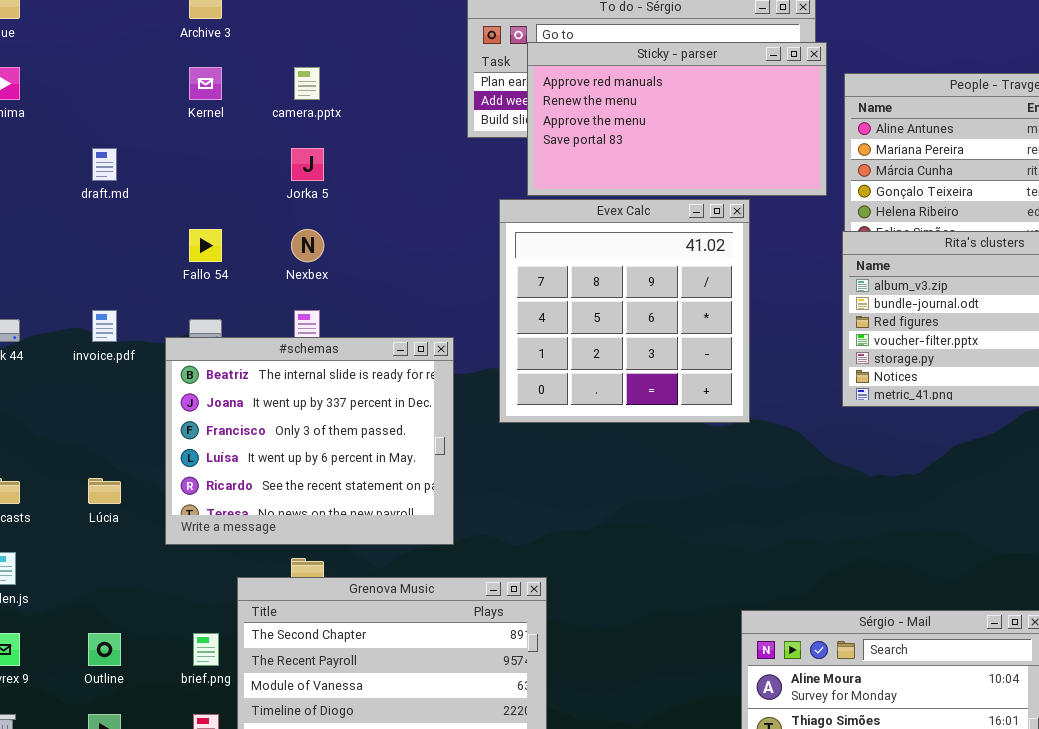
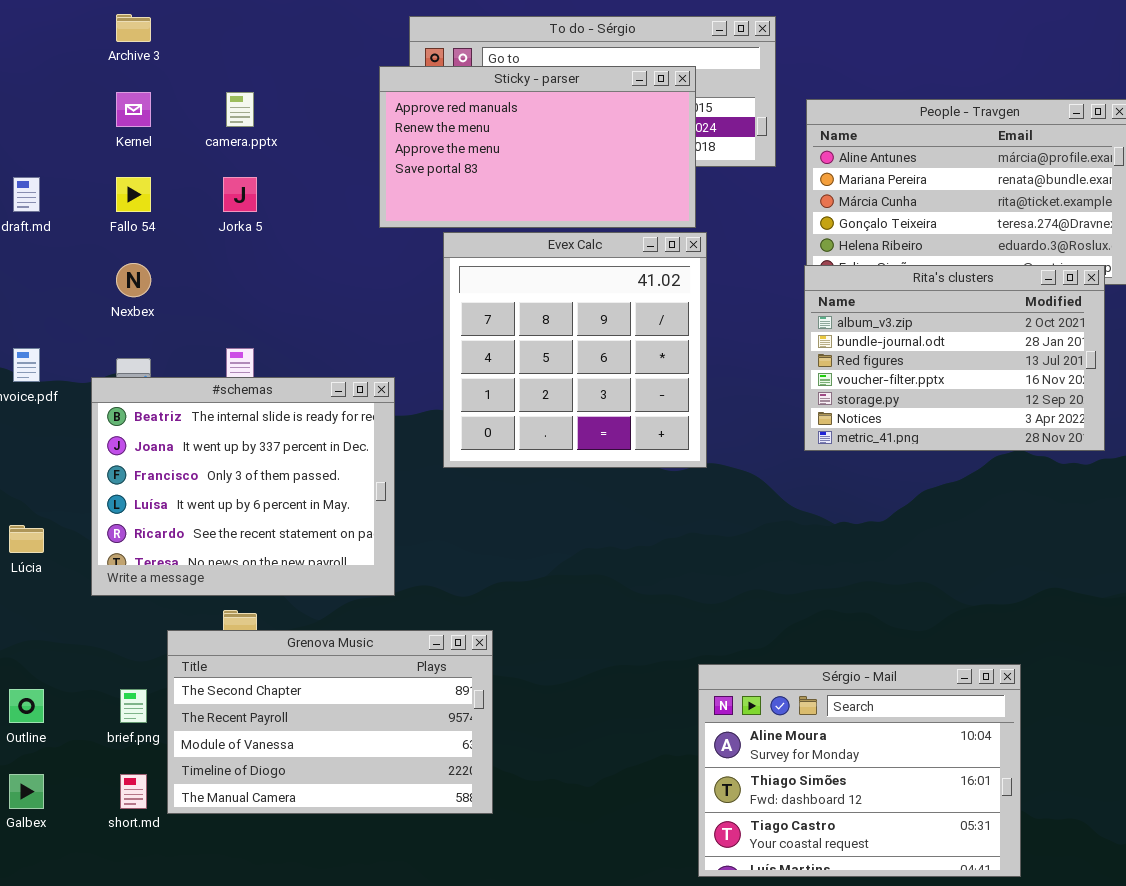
Sticky - parser: [527,42,827,196] -> [379,66,696,228], moved
Fallo 54: [189,229,222,262] -> [116,177,151,212], moved
Nexbex: [291,229,324,262] -> [116,263,151,297], moved

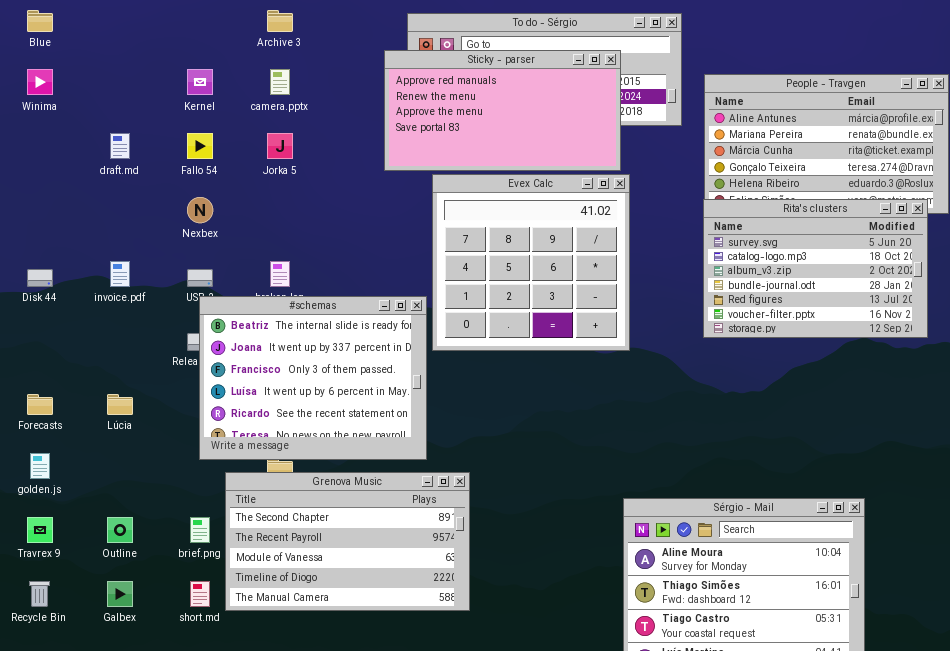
Archive 3: [116,14,151,42] -> [267,10,293,32], moved
Rita's clusters: [804,265,1105,451] -> [703,199,928,338], scrolled up 2 rows
#schemas: [91,377,395,596] -> [199,296,427,460], moved

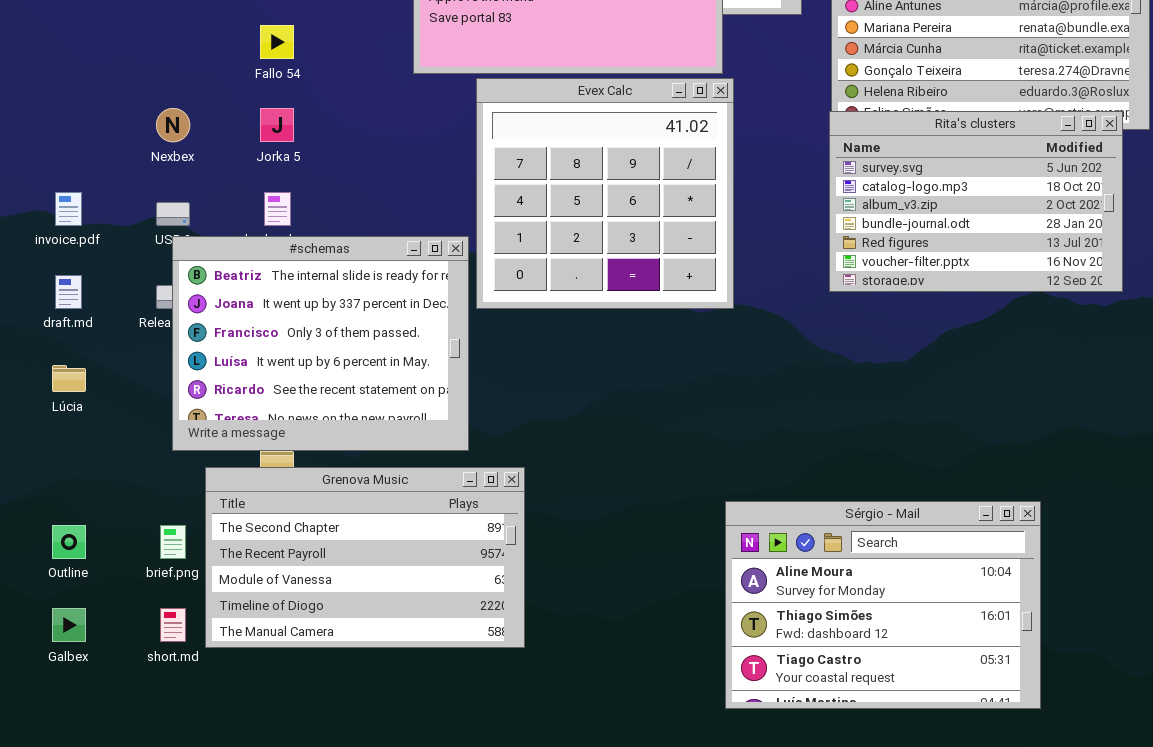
draft.md: [110,133,130,159] -> [55,275,82,309], moved
Fallo 54: [187,133,213,159] -> [260,25,294,59], moved
Jorka 5: [267,133,293,159] -> [260,108,294,142], moved

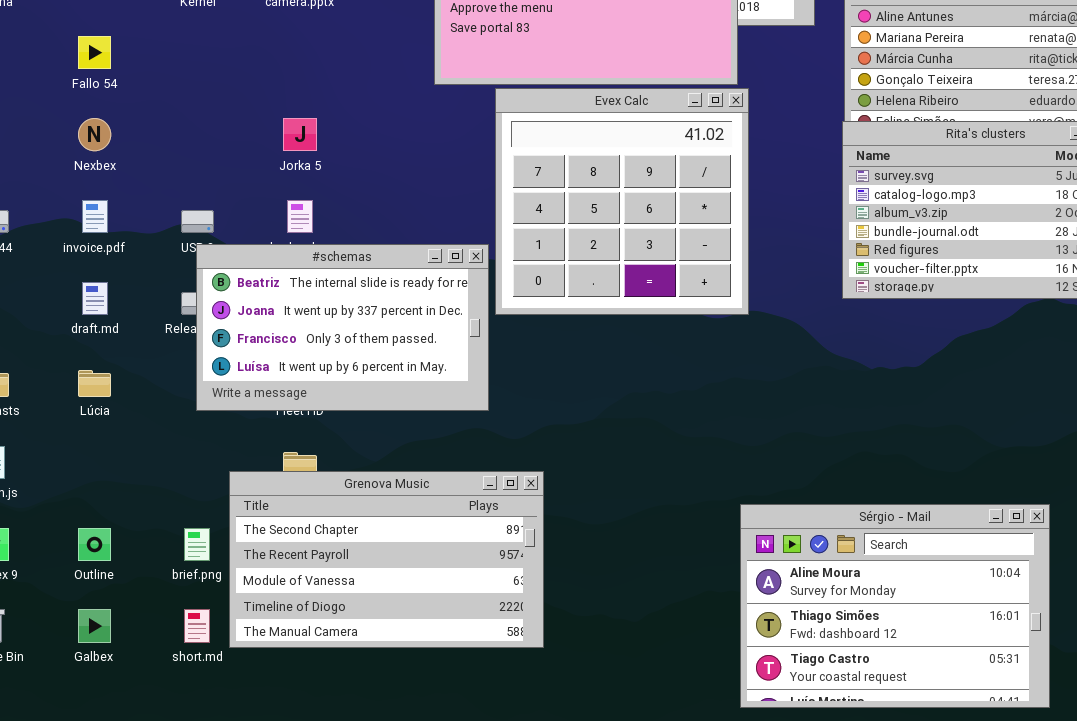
Fallo 54: [260,25,294,59] -> [78,36,111,69], moved
Nexbex: [156,108,190,142] -> [78,118,111,151], moved
#schemas: [172,236,469,451] -> [196,244,489,411], resized

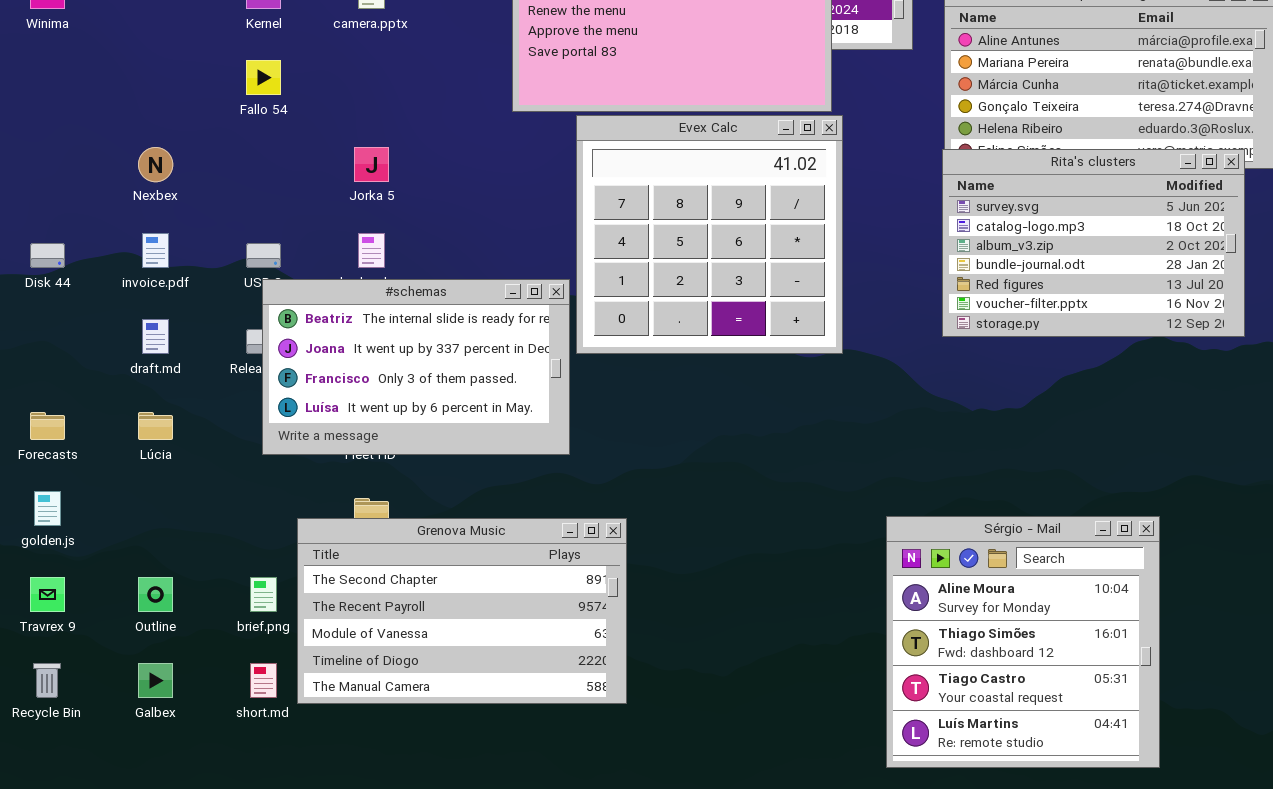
Fallo 54: [78,36,111,69] -> [246,60,281,95], moved
Sérgio - Mail: [740,504,1050,708] -> [886,516,1160,768], resized

